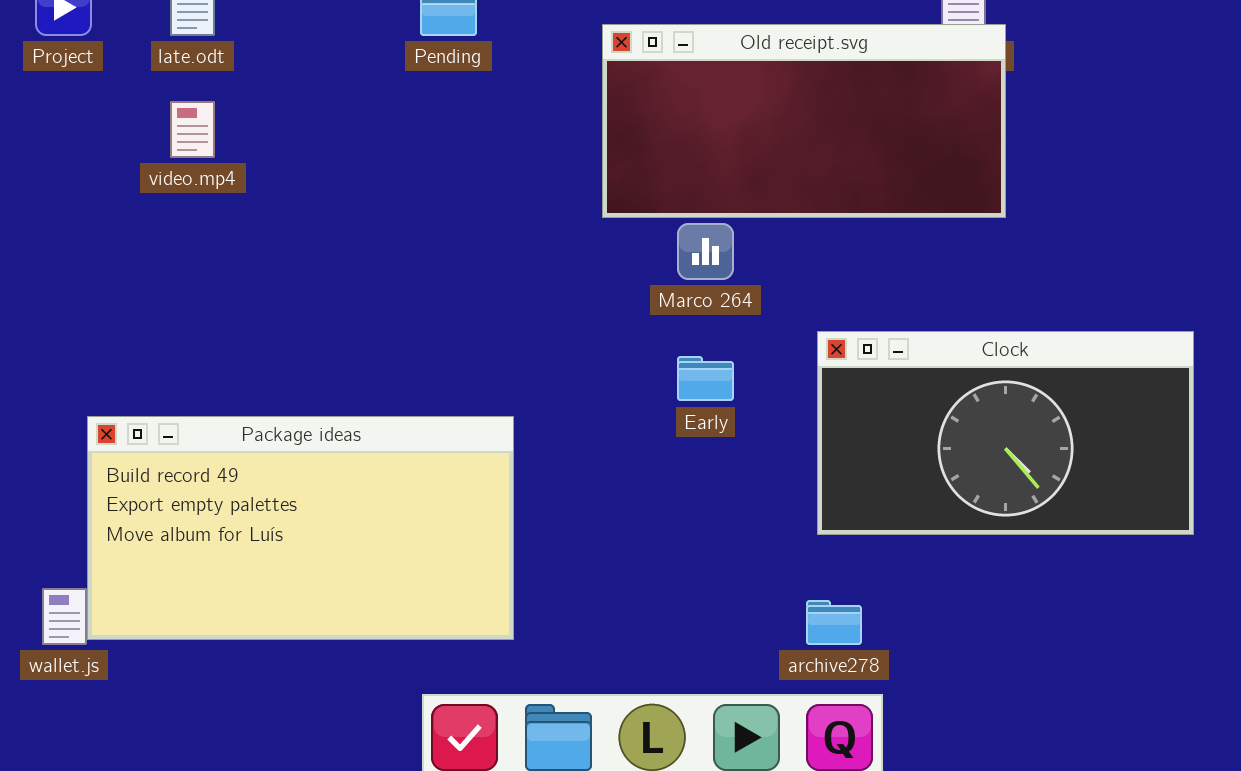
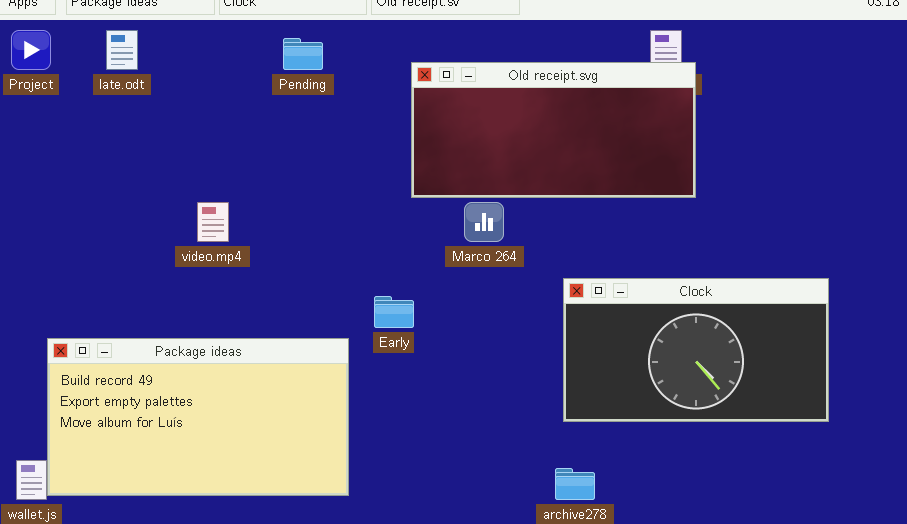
video.mp4: [170,101,215,158] -> [197,202,229,242], moved
Early: [677,356,734,401] -> [374,296,414,328], moved

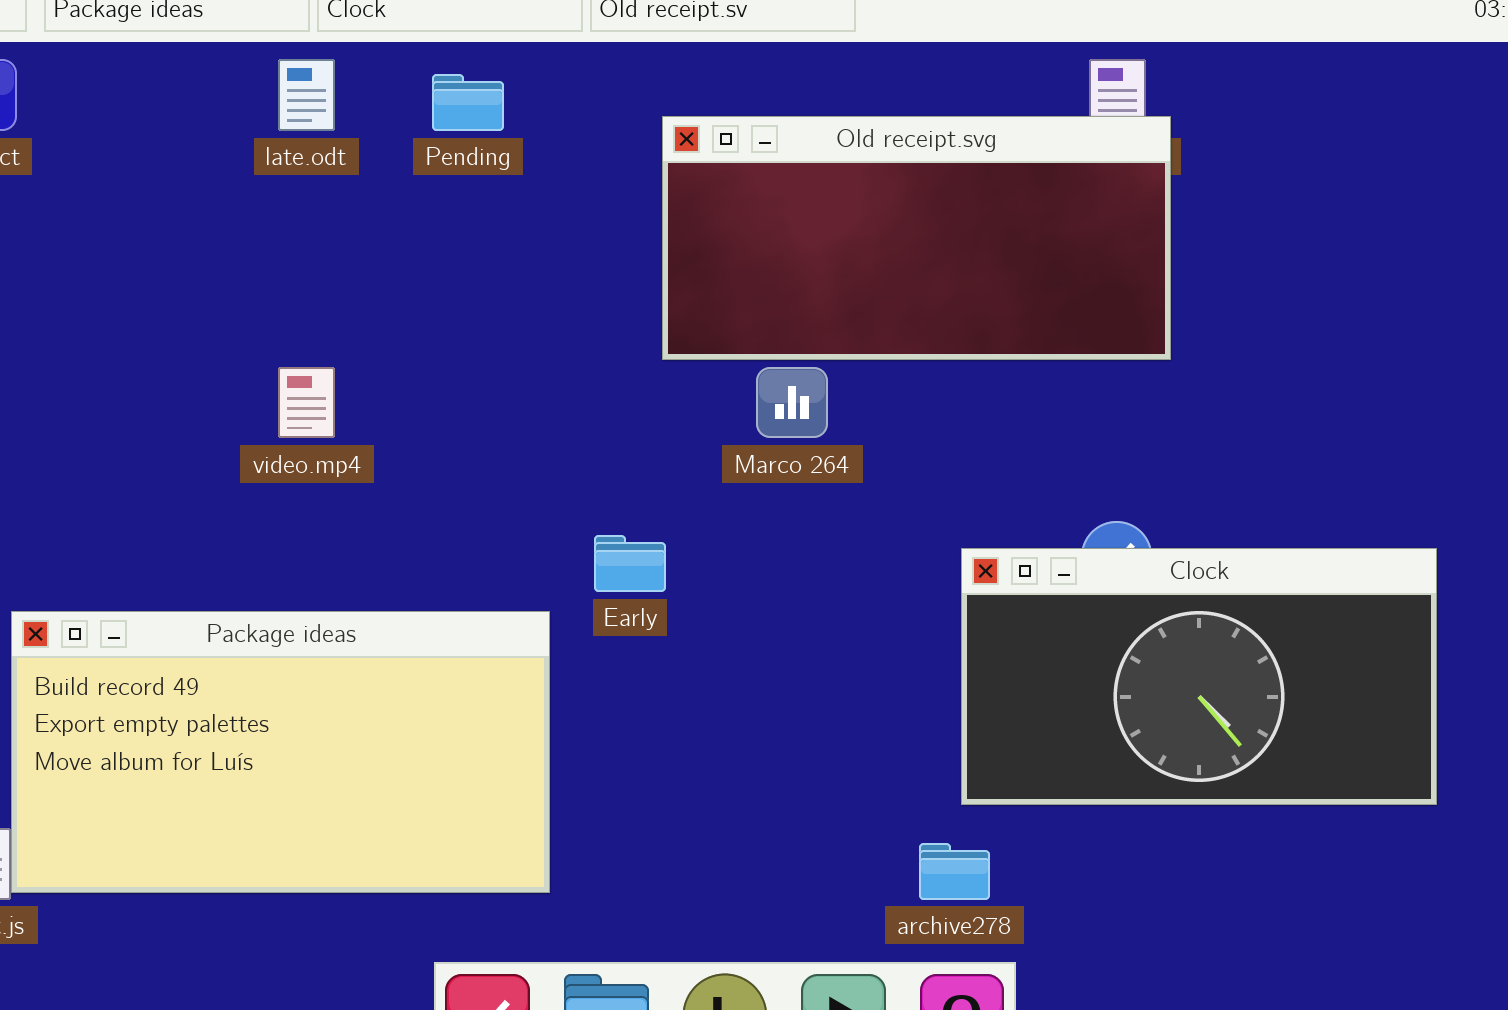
late.odt: [106,30,138,70] -> [278,59,335,131], moved
Clock: [563,278,829,422] -> [961,548,1437,805], moved

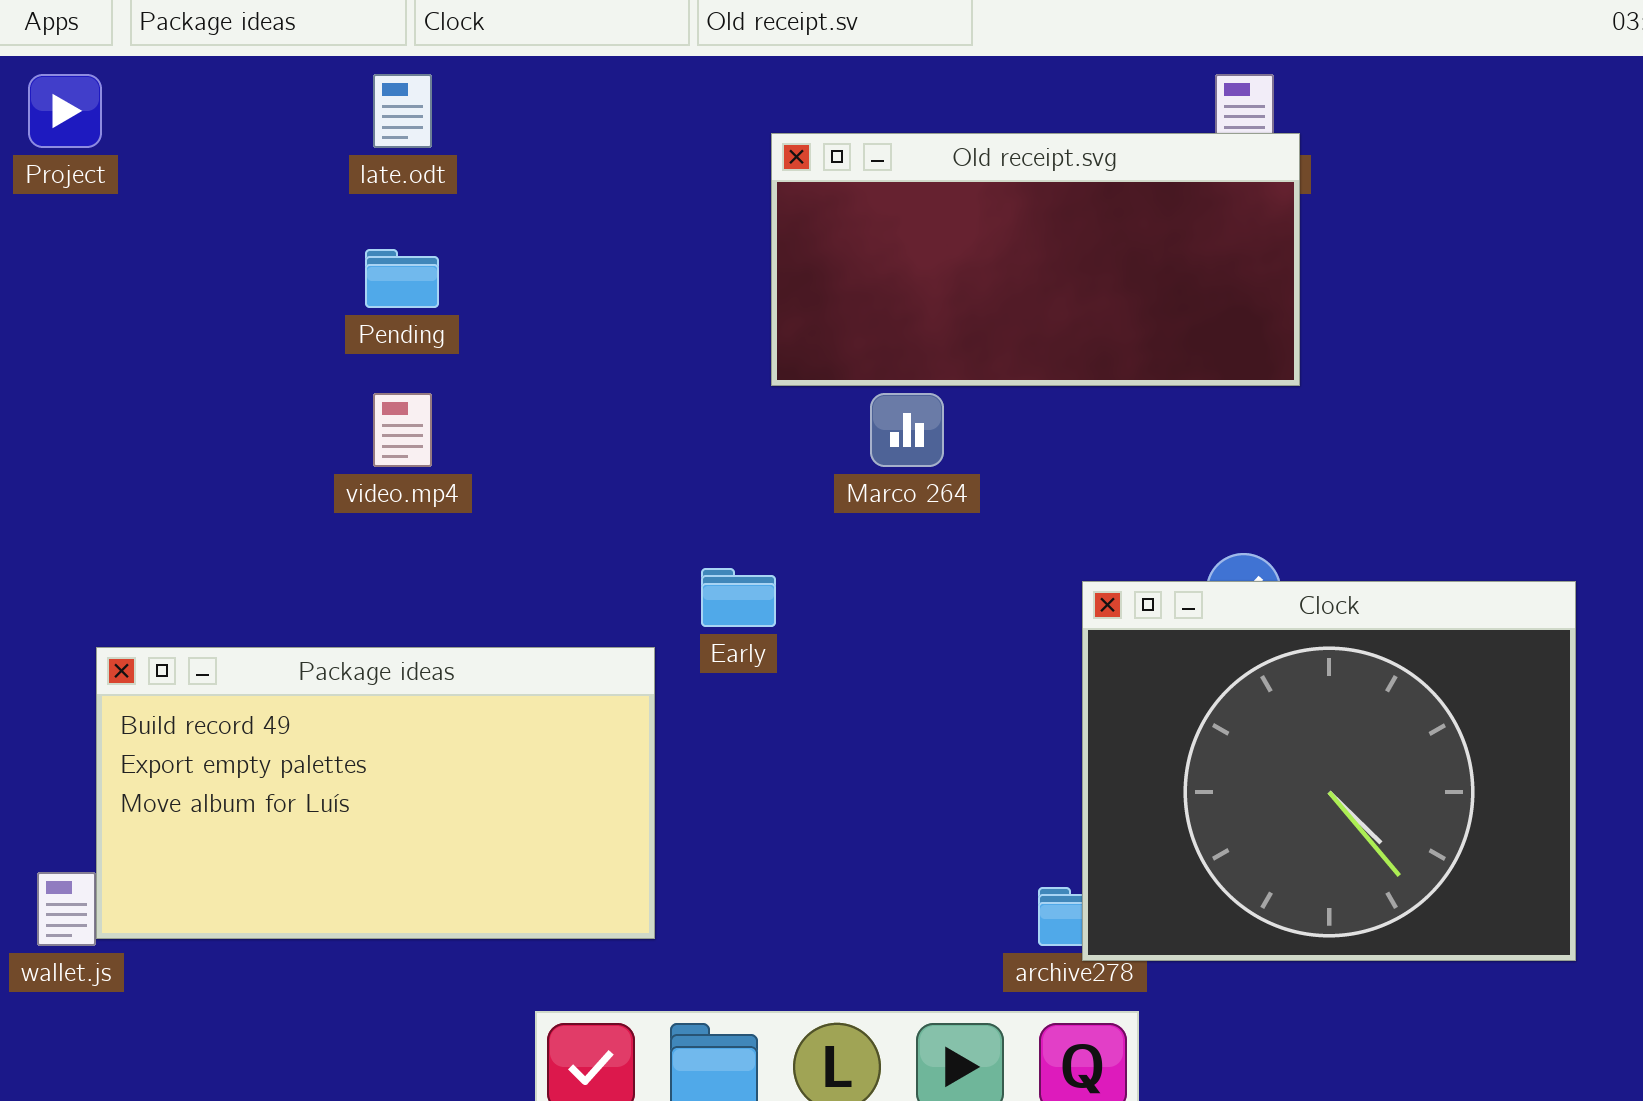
Pending: [432,74,504,131] -> [365,249,439,308], moved
Clock: [961,548,1437,805] -> [1082,581,1576,961], resized

